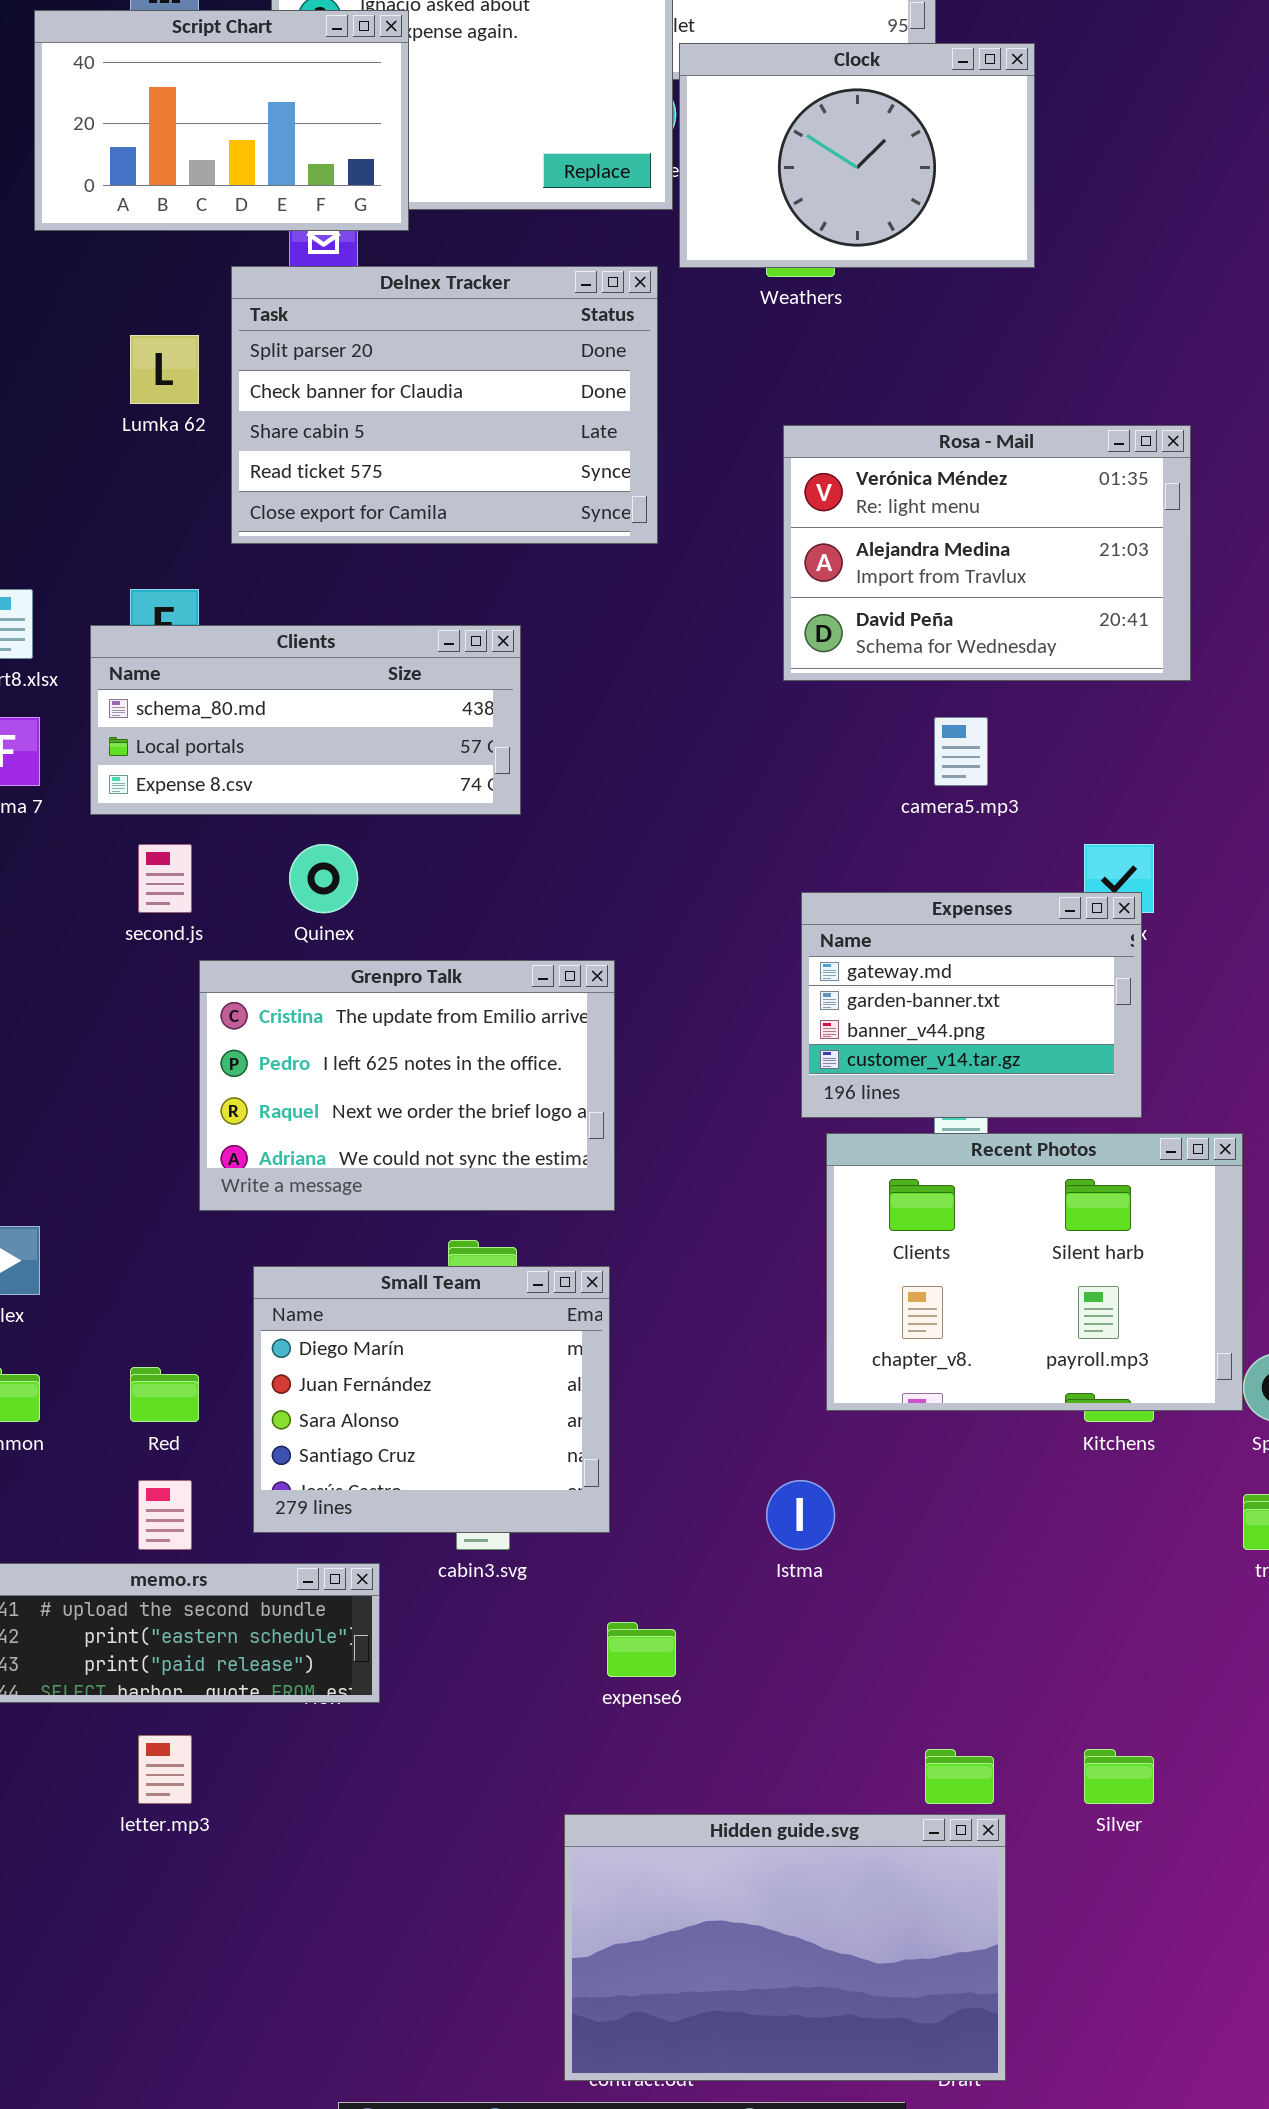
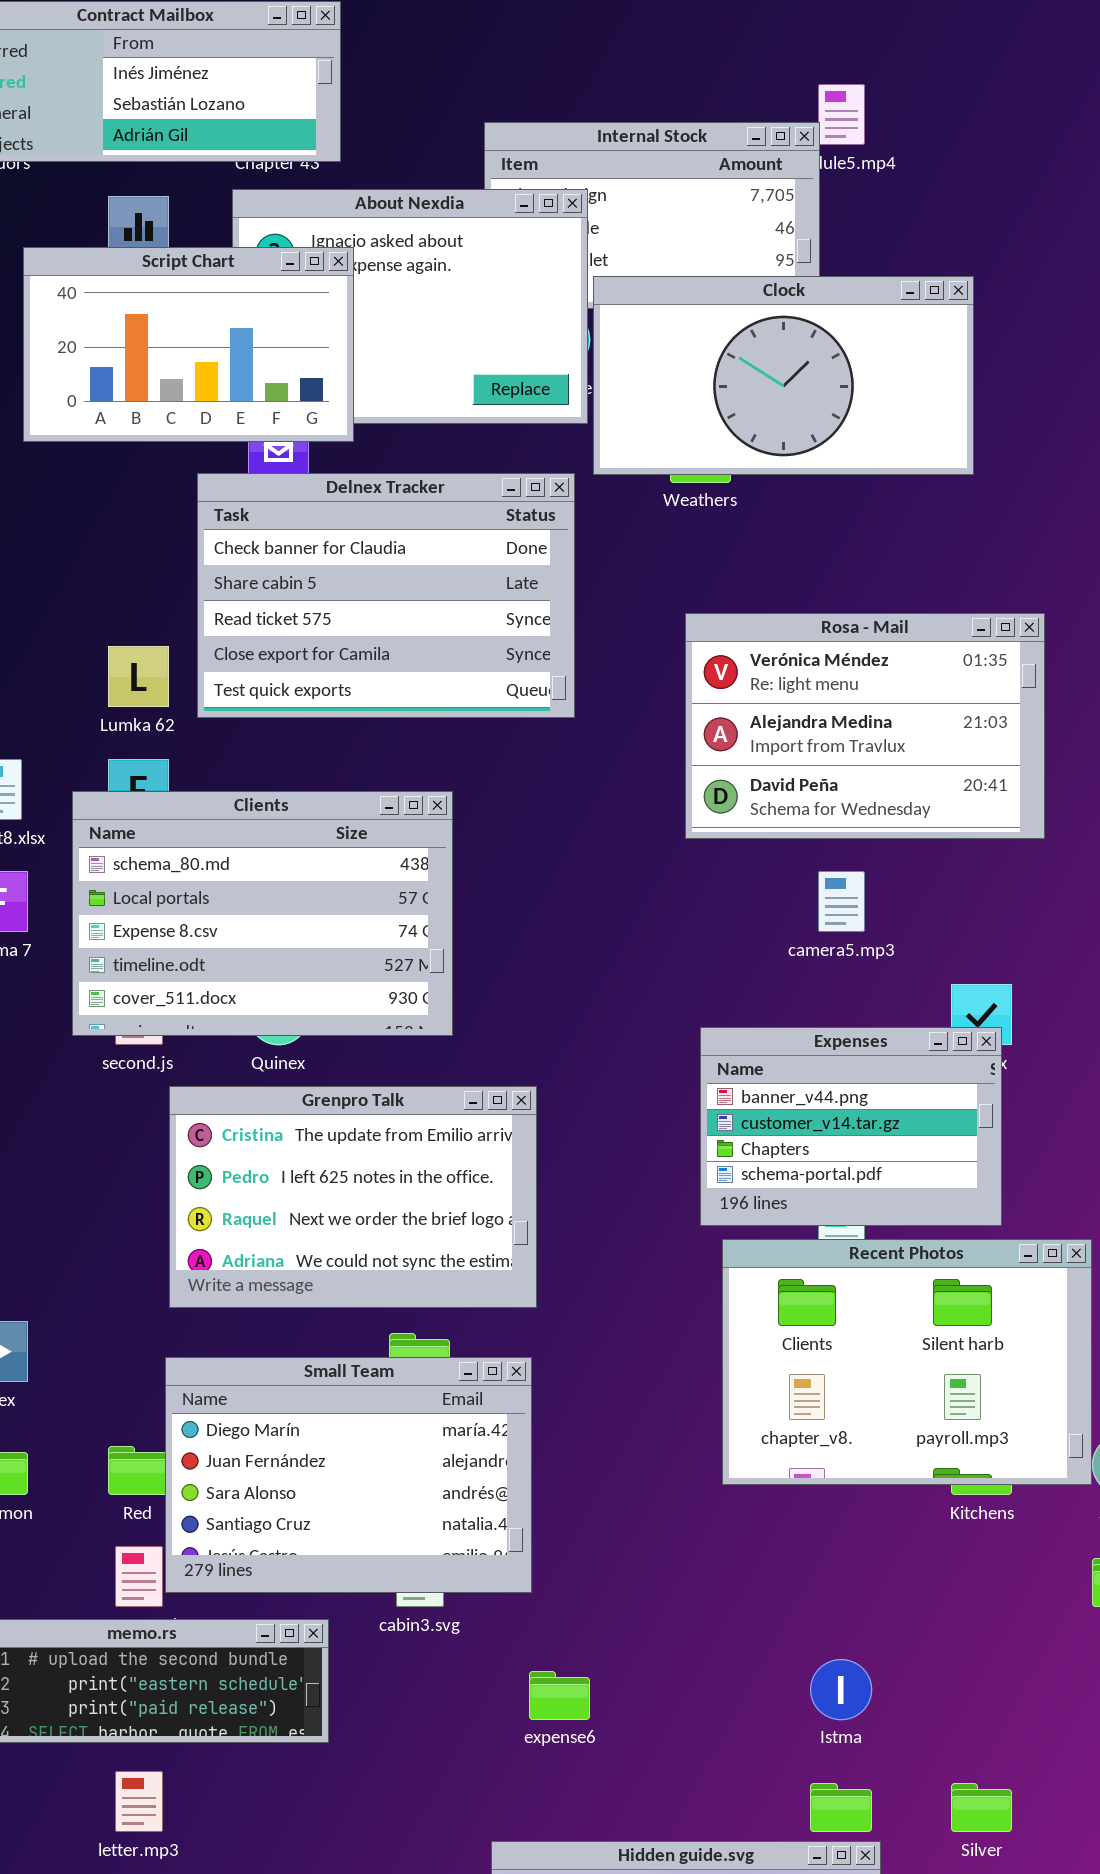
Clock: [679,43,1035,268] -> [593,276,974,475], resized
Delnex Tracker: [231,266,658,544] -> [197,473,575,718], scrolled down 1 row
Lumka 62: [130,335,199,404] -> [108,646,169,707], moved
Clients: [90,625,521,815] -> [72,791,453,1036], resized
Expenses: [801,892,1142,1118] -> [700,1027,1002,1226], scrolled down 2 rows
Small Team: [253,1266,610,1533] -> [165,1357,532,1593], resized
Istma: [766,1480,835,1550] -> [810,1659,872,1720], moved

